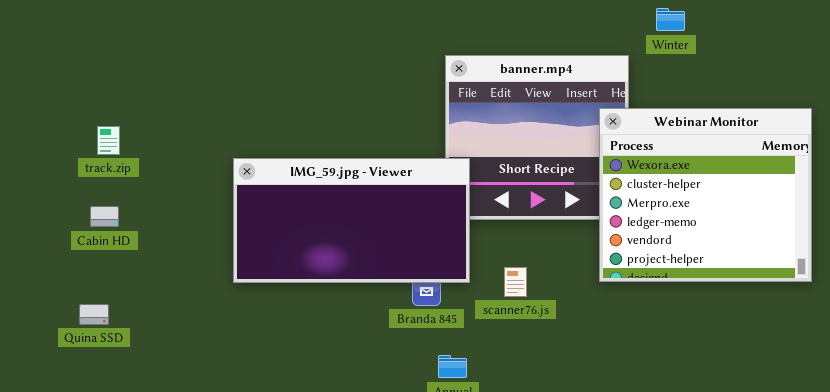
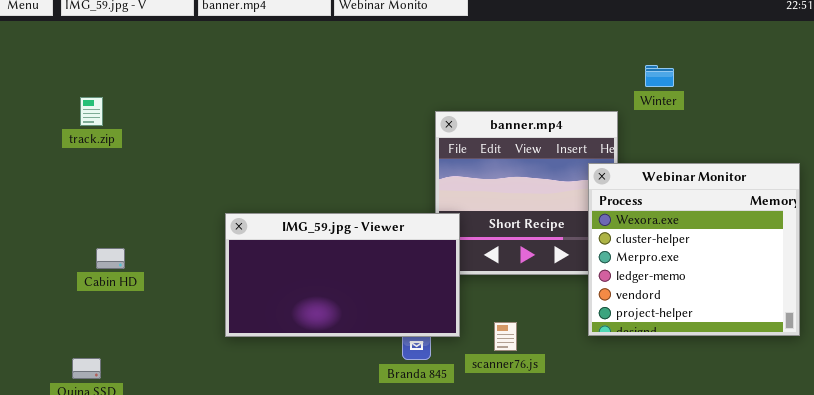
track.zip: [97,126,120,155] -> [80,97,103,126], moved
Cabin HD: [90,206,119,227] -> [96,248,125,269], moved

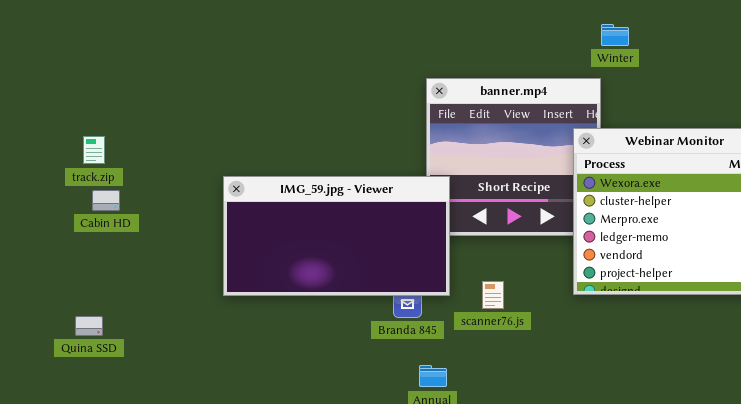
Winter: [645,65,674,87] -> [601,24,629,46], moved
track.zip: [80,97,103,126] -> [83,136,105,164], moved
Cabin HD: [96,248,125,269] -> [92,190,120,211], moved

